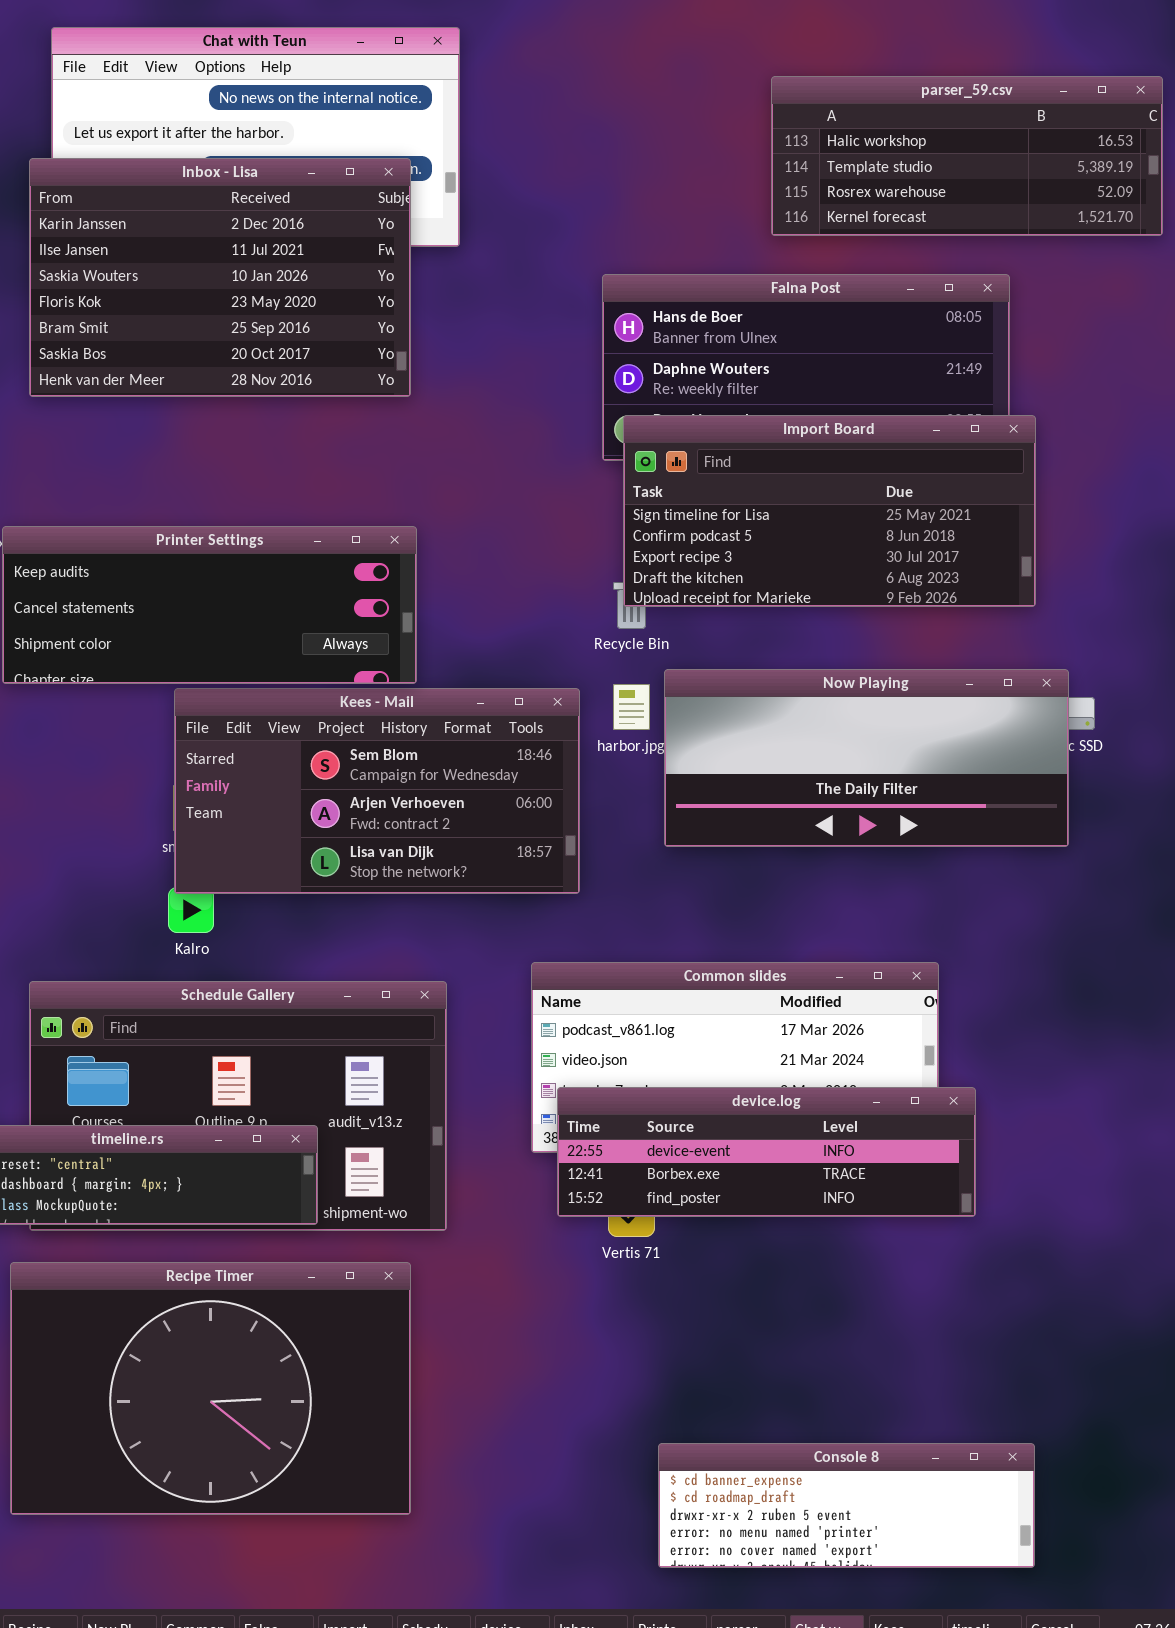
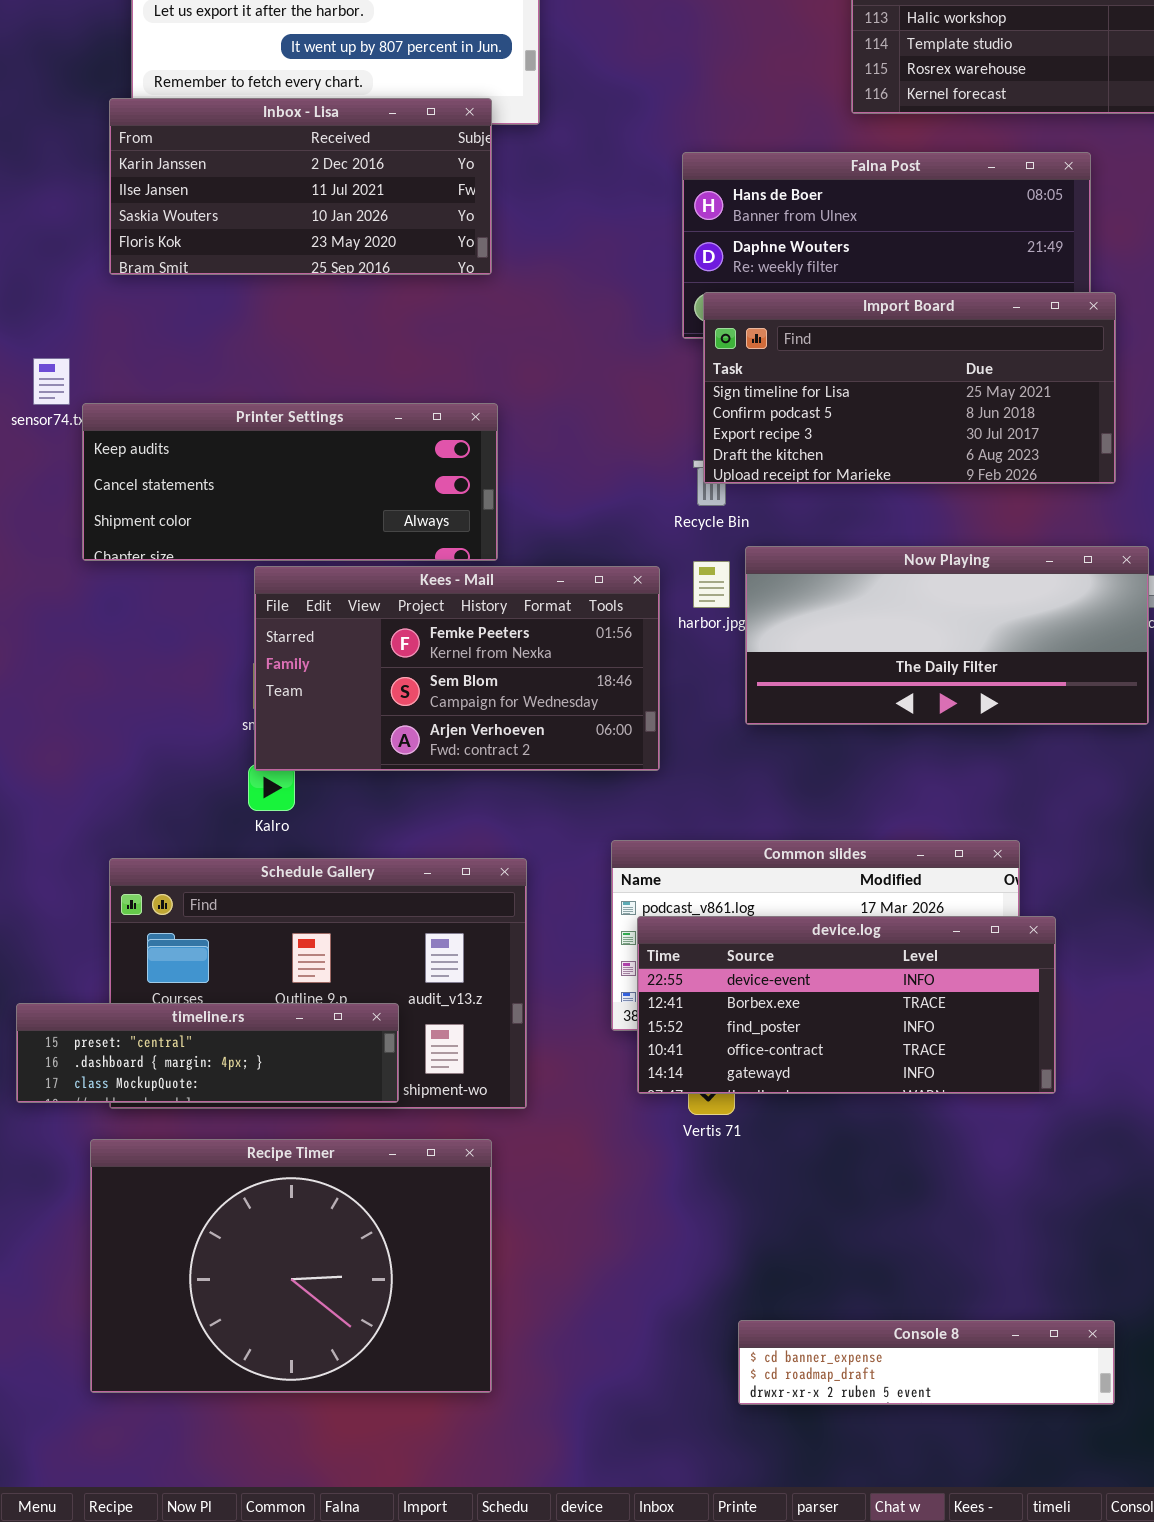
Inbox - Lisa: [29,158,411,397] -> [109,98,492,275], resized
Kees - Mail: [174,688,580,894] -> [254,566,660,771], scrolled up 1 row
device.log: [557,1087,976,1217] -> [637,916,1056,1094], resized
Console 8: [658,1443,1035,1568] -> [738,1320,1115,1405], resized

